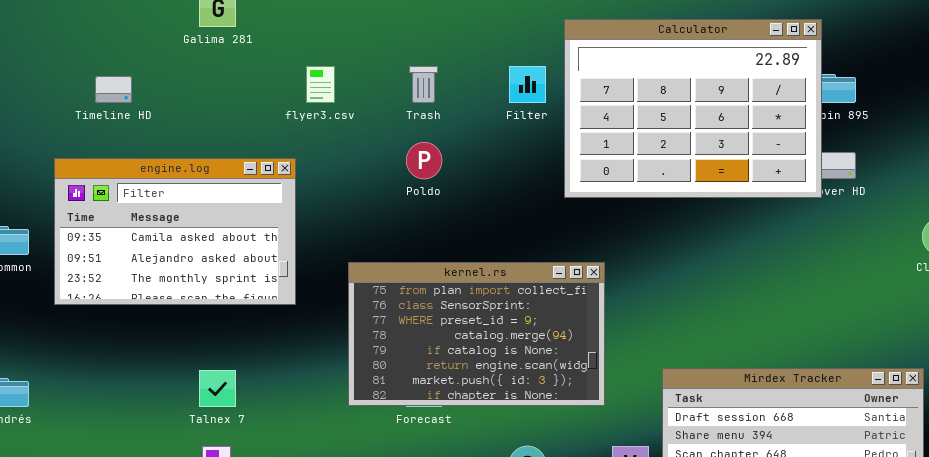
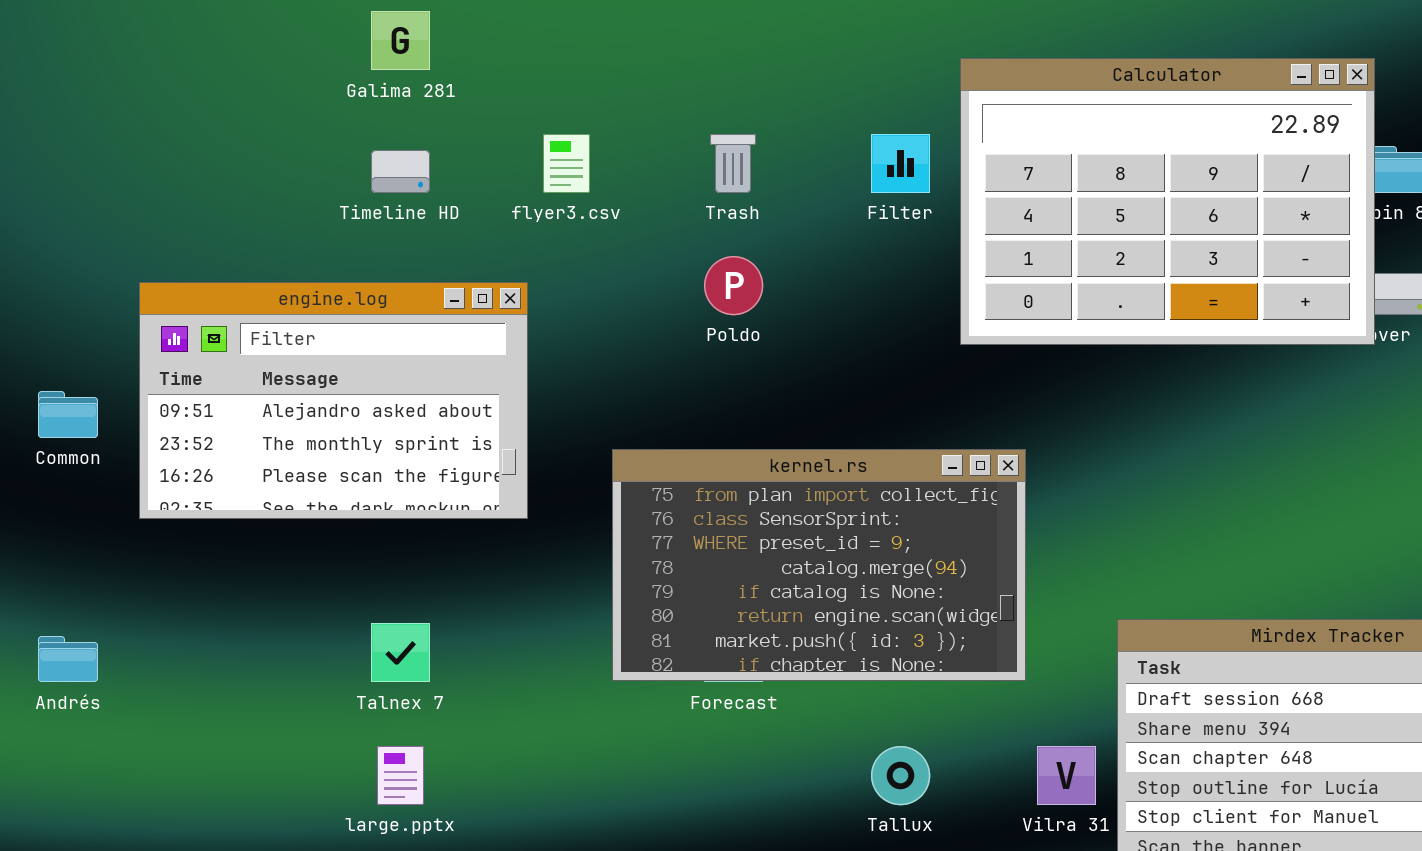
Timeline HD: [95,76,132,103] -> [371,150,430,193], moved
engine.log: [54,158,296,305] -> [139,282,528,519], scrolled down 1 row

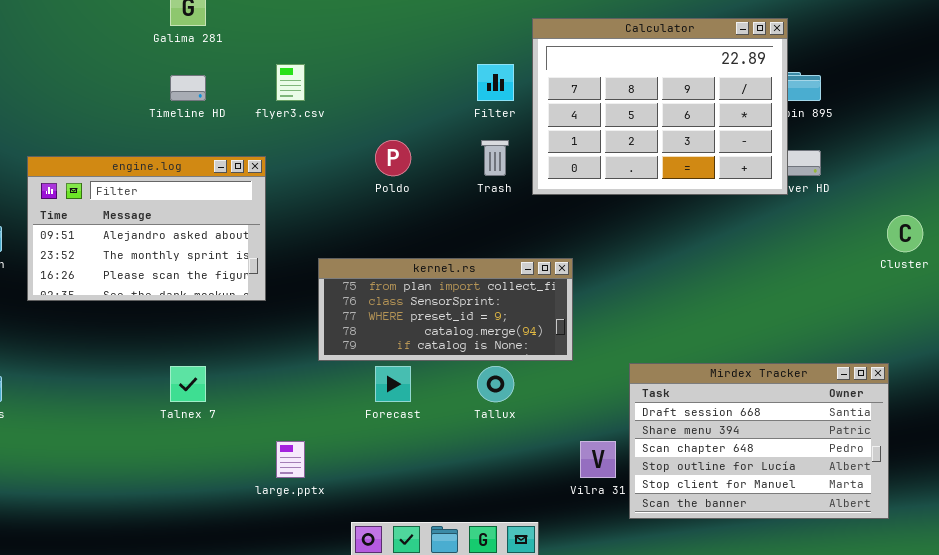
Trash: [710,134,756,193] -> [481,140,509,176], moved
kernel.rs: [612,449,1026,681] -> [318,258,573,361], resized
large.pptx: [377,746,424,805] -> [276,441,305,478], moved
Tallux: [871,746,930,805] -> [477,366,514,402], moved

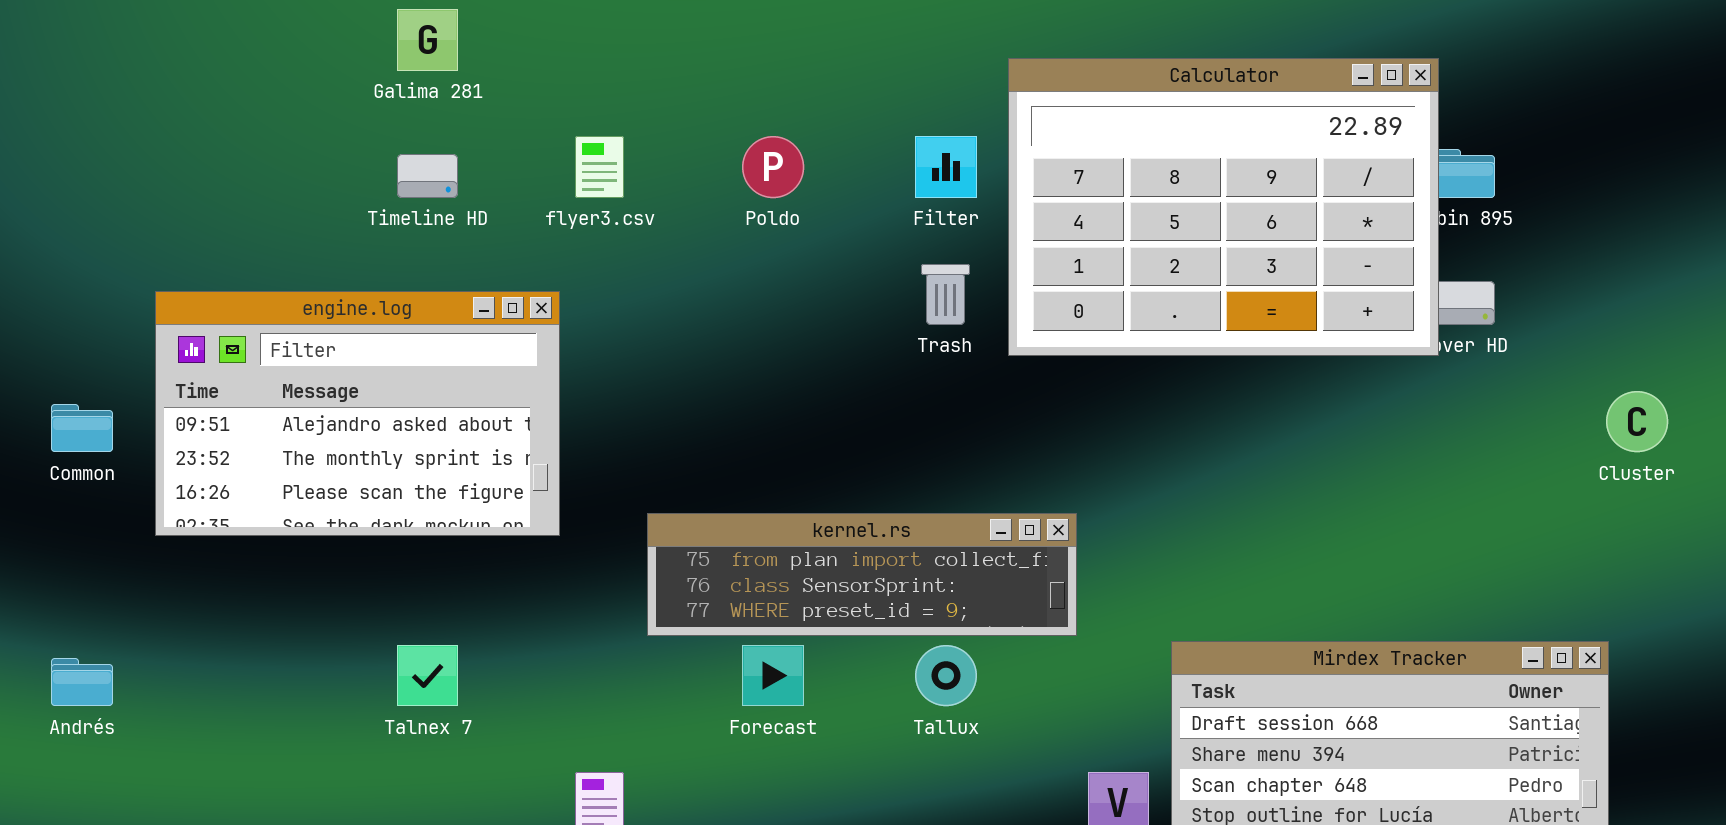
Poldo: [375,140,411,176] -> [742,136,804,198], moved
kernel.rs: [318,258,573,361] -> [647,513,1077,636], resized

